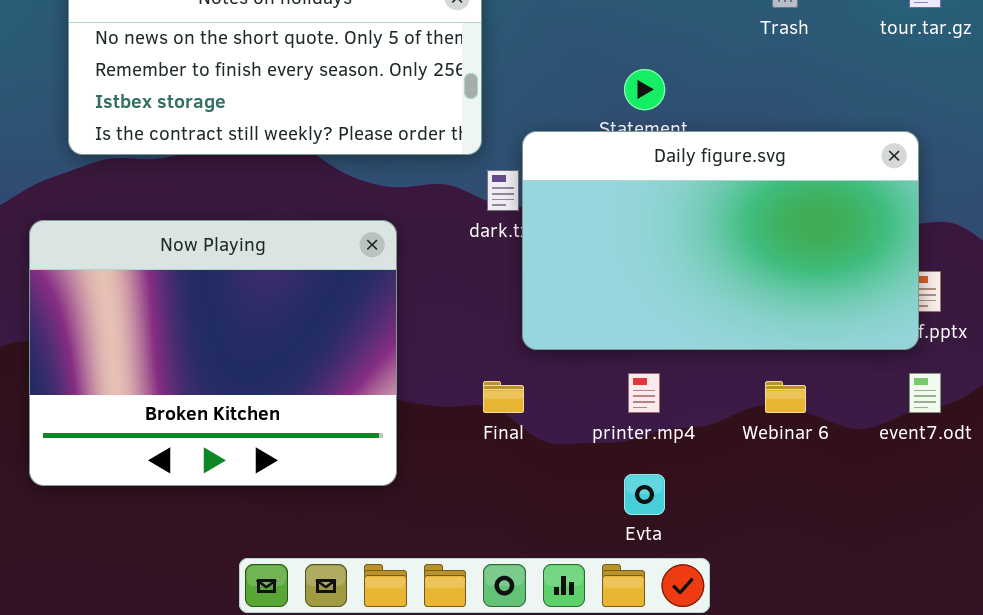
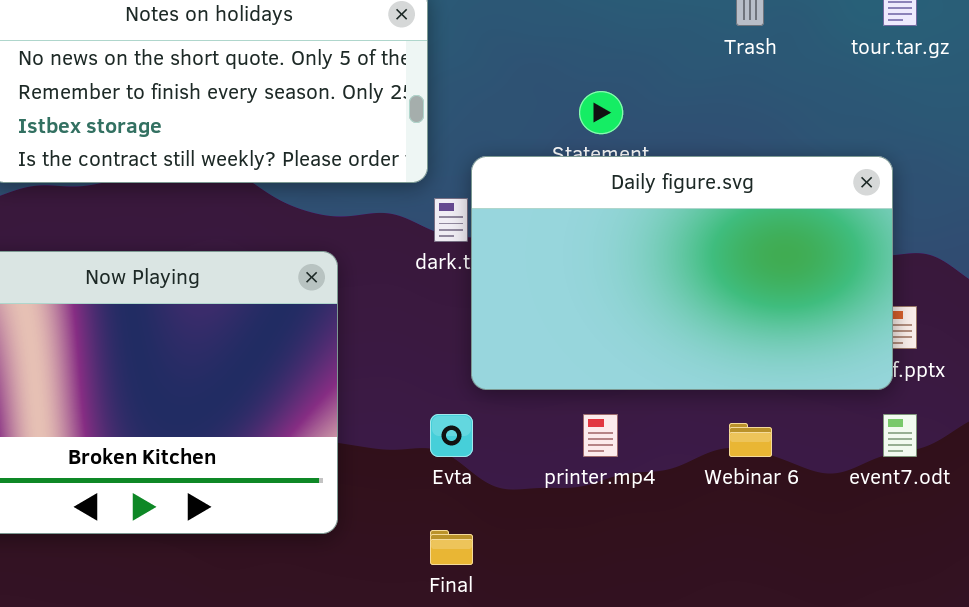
Final: [483,381,524,413] -> [430,530,473,565], moved
Evta: [624,474,665,515] -> [430,414,473,457], moved

